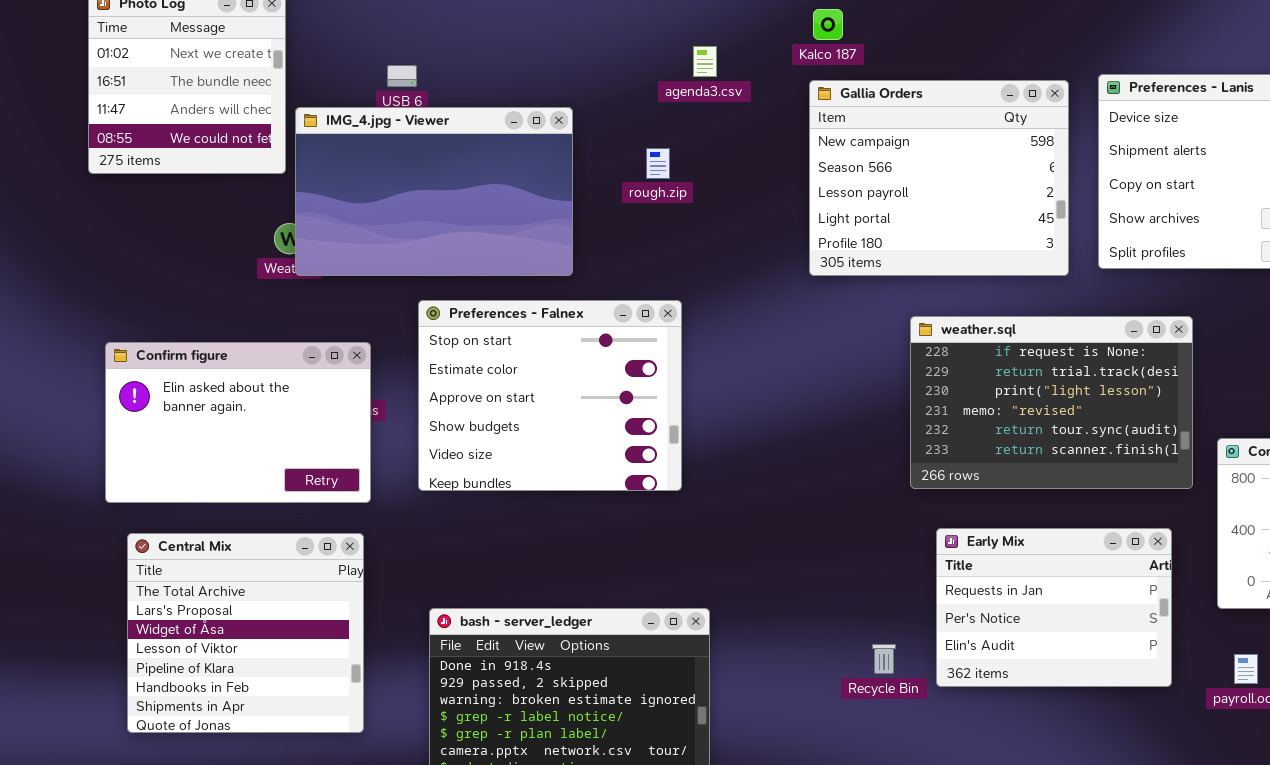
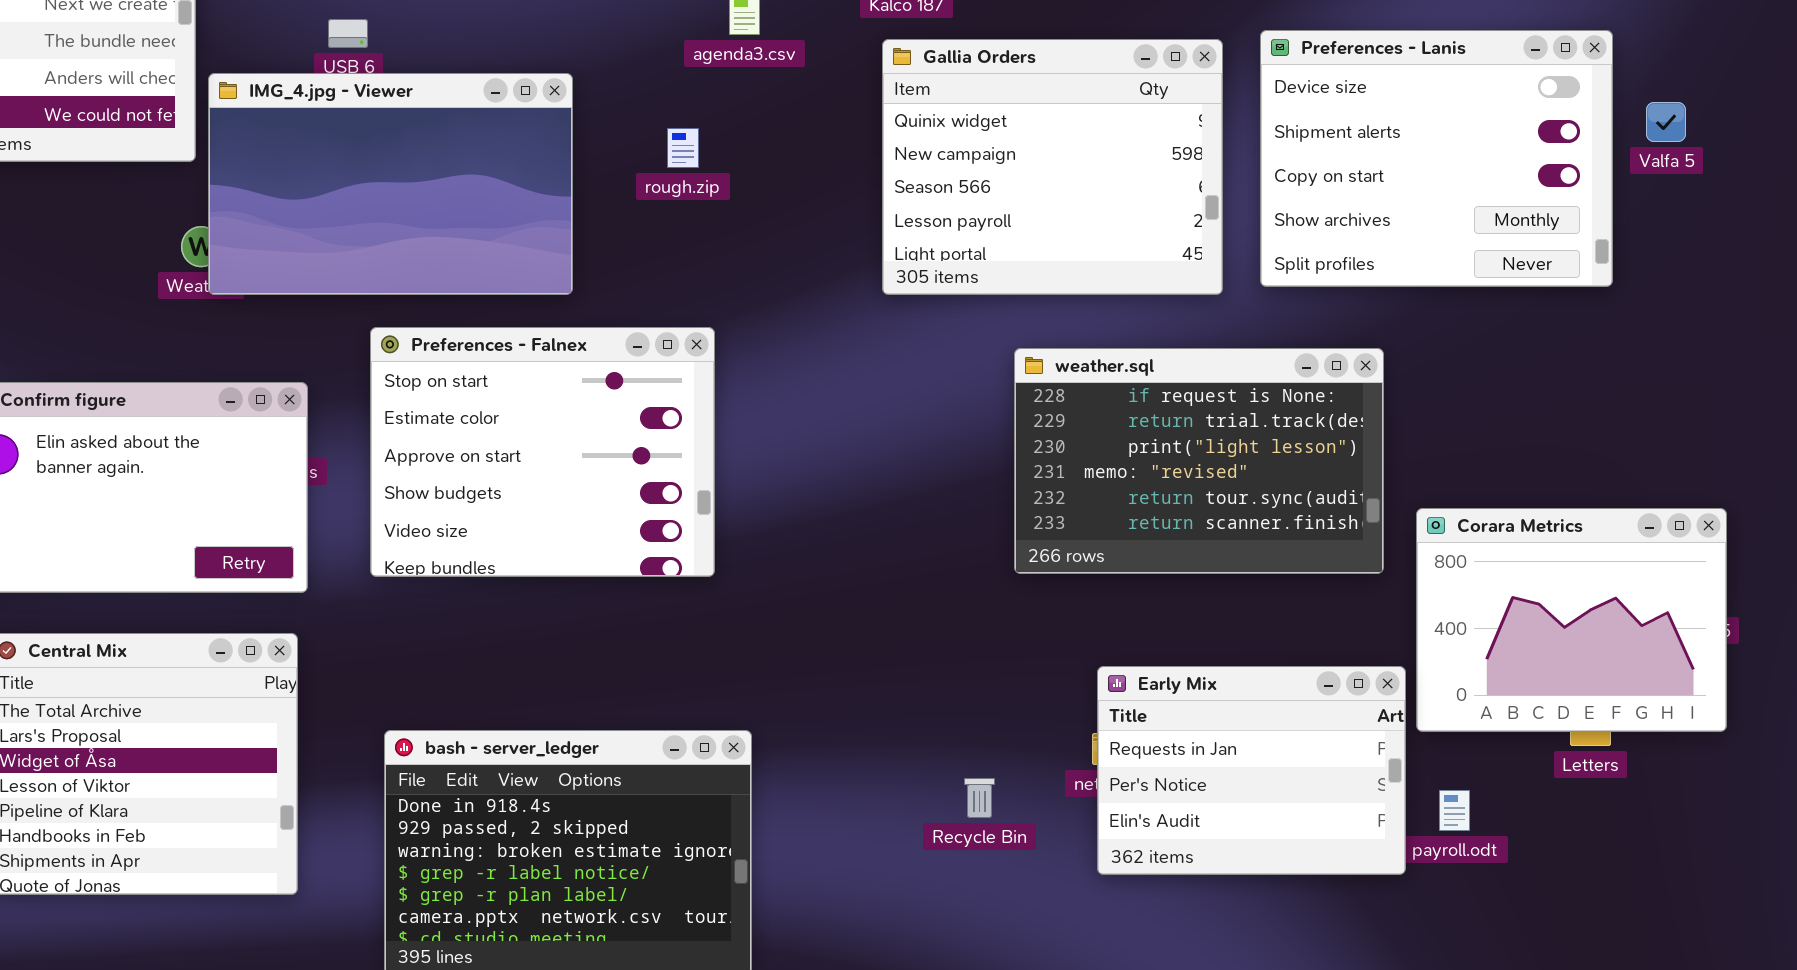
Gallia Orders: [809,80,1069,276] -> [882,39,1223,295], scrolled up 1 row
Early Mix: [936,528,1172,687] -> [1097,666,1406,875], moved

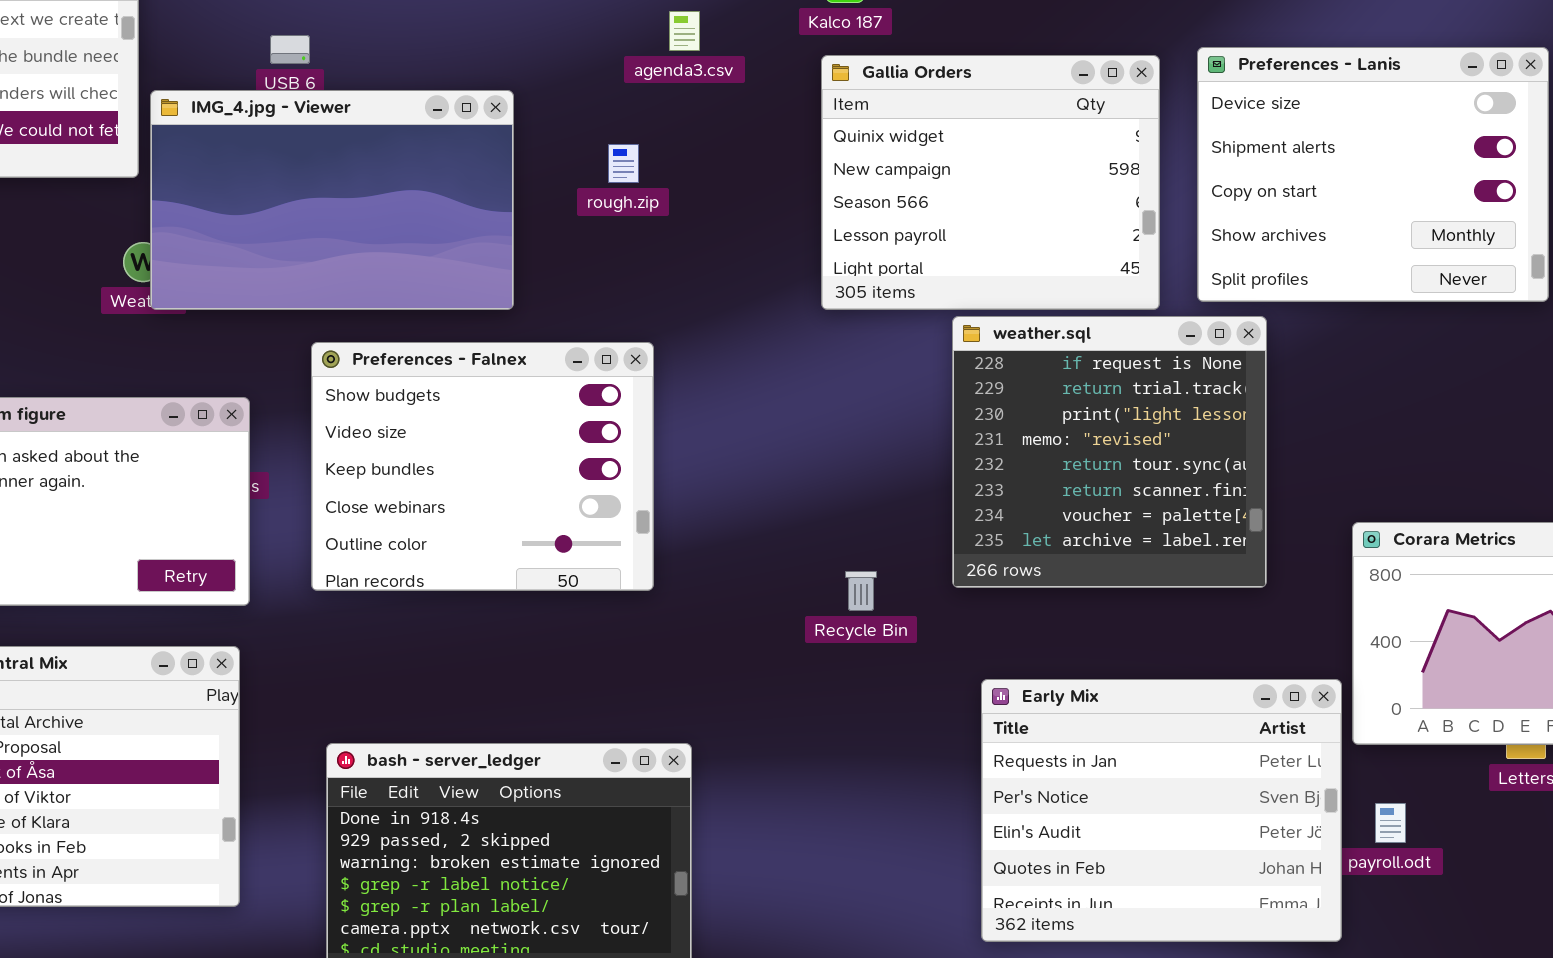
Preferences - Falnex: [370,327,715,577] -> [311,342,654,591], scrolled down 3 rows
weather.sql: [1014,348,1384,574] -> [952,316,1267,588], resized
Early Mix: [1097,666,1406,875] -> [981,679,1342,942], resized
Recycle Bin: [964,778,995,818] -> [845,571,877,611], moved

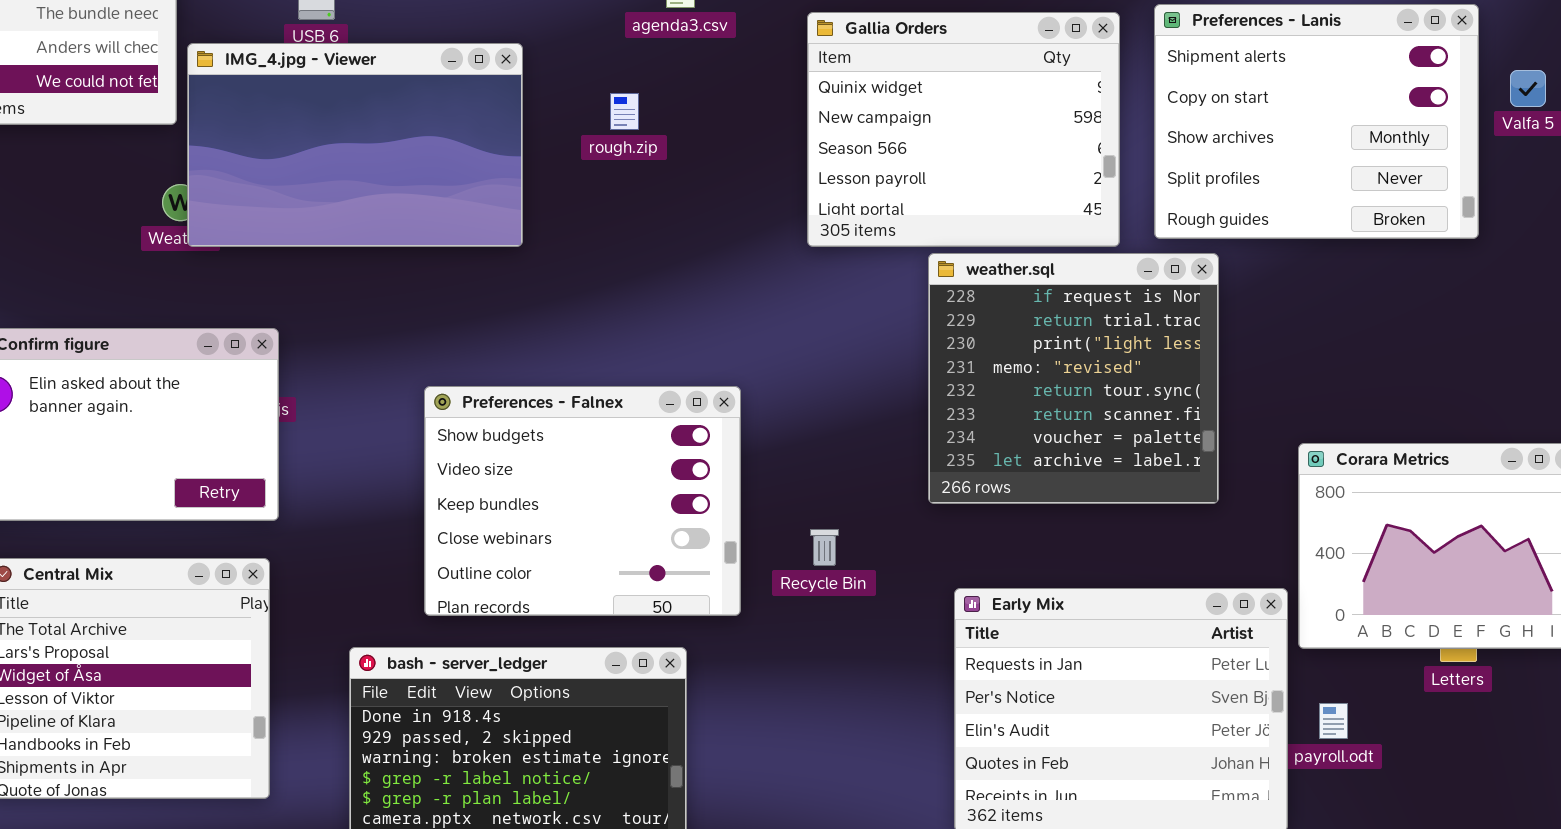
Preferences - Lanis: [1197,47,1549,302] -> [1154,4,1479,239], scrolled down 1 row
Preferences - Falnex: [311,342,654,591] -> [424,386,741,616], moved
Recycle Bin: [845,571,877,611] -> [810,529,839,566], moved

